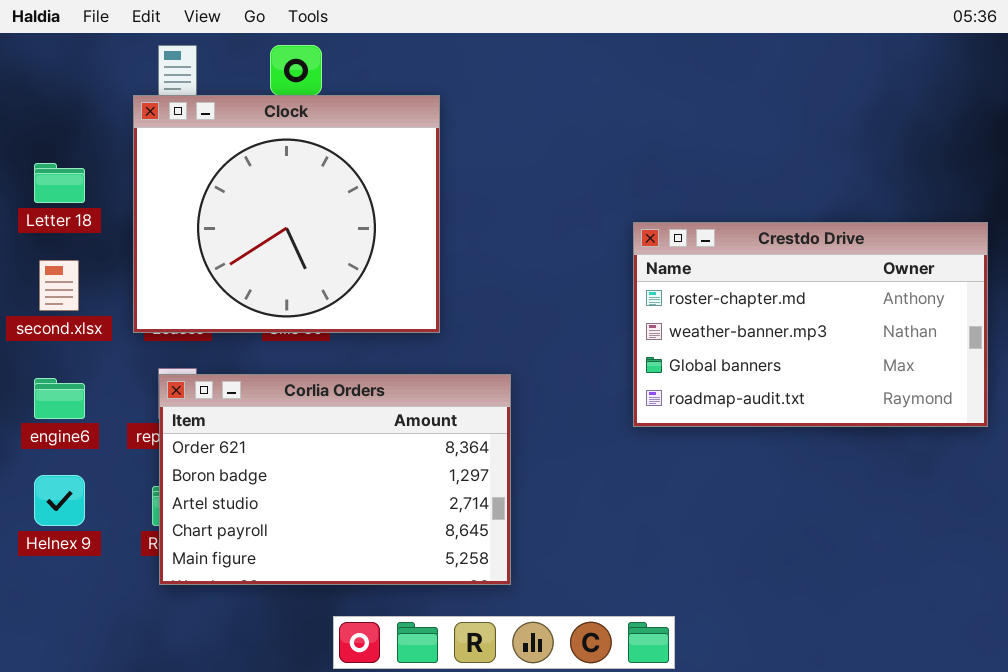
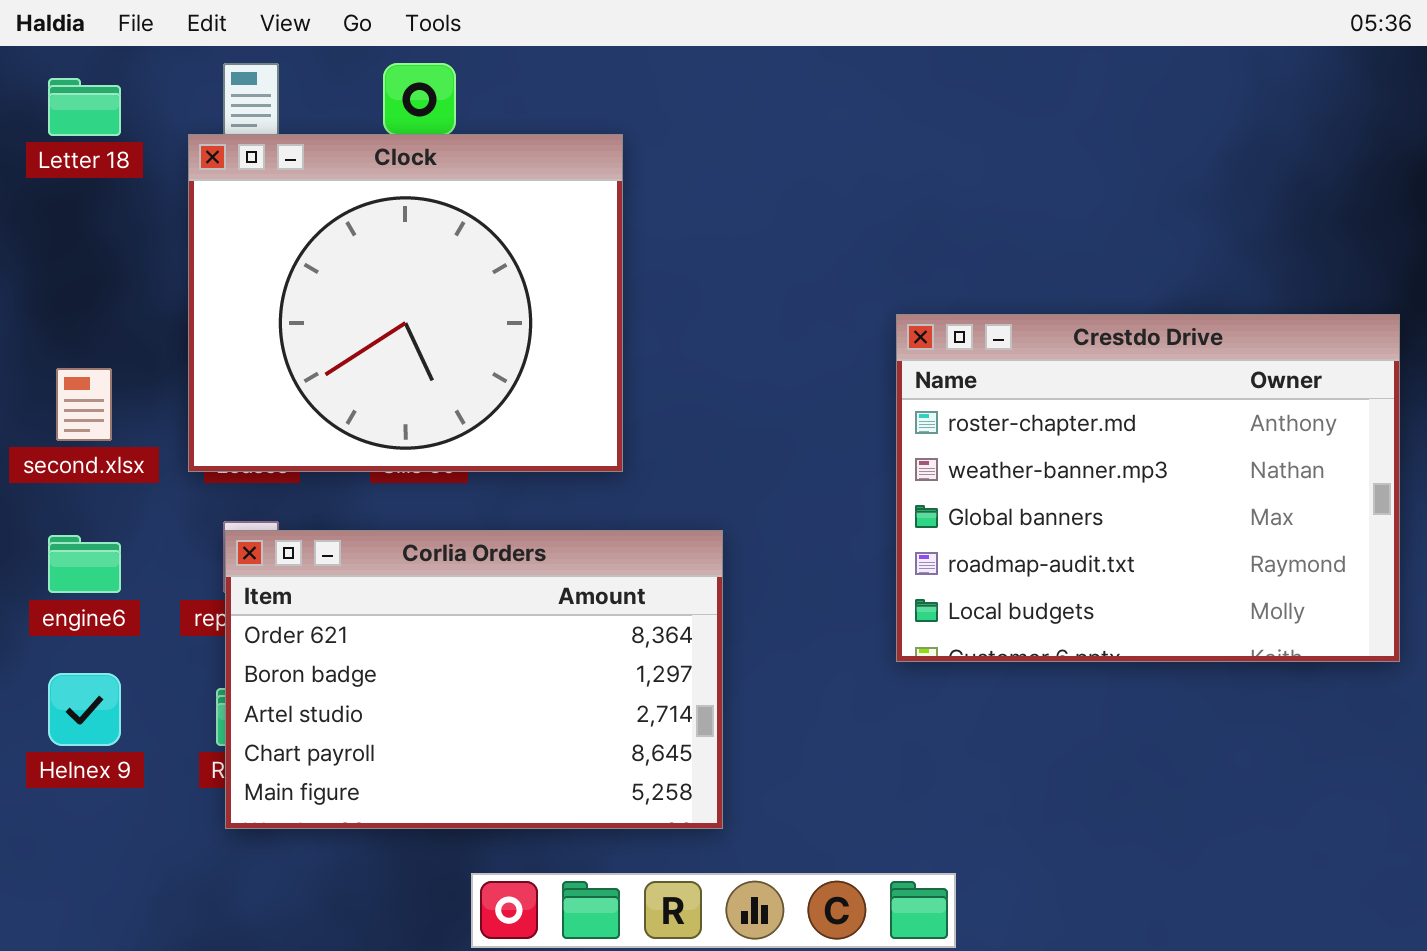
Letter 18: [34,163,85,203] -> [48,78,121,136], moved
Crestdo Drive: [633,222,988,427] -> [896,314,1400,662], resized

